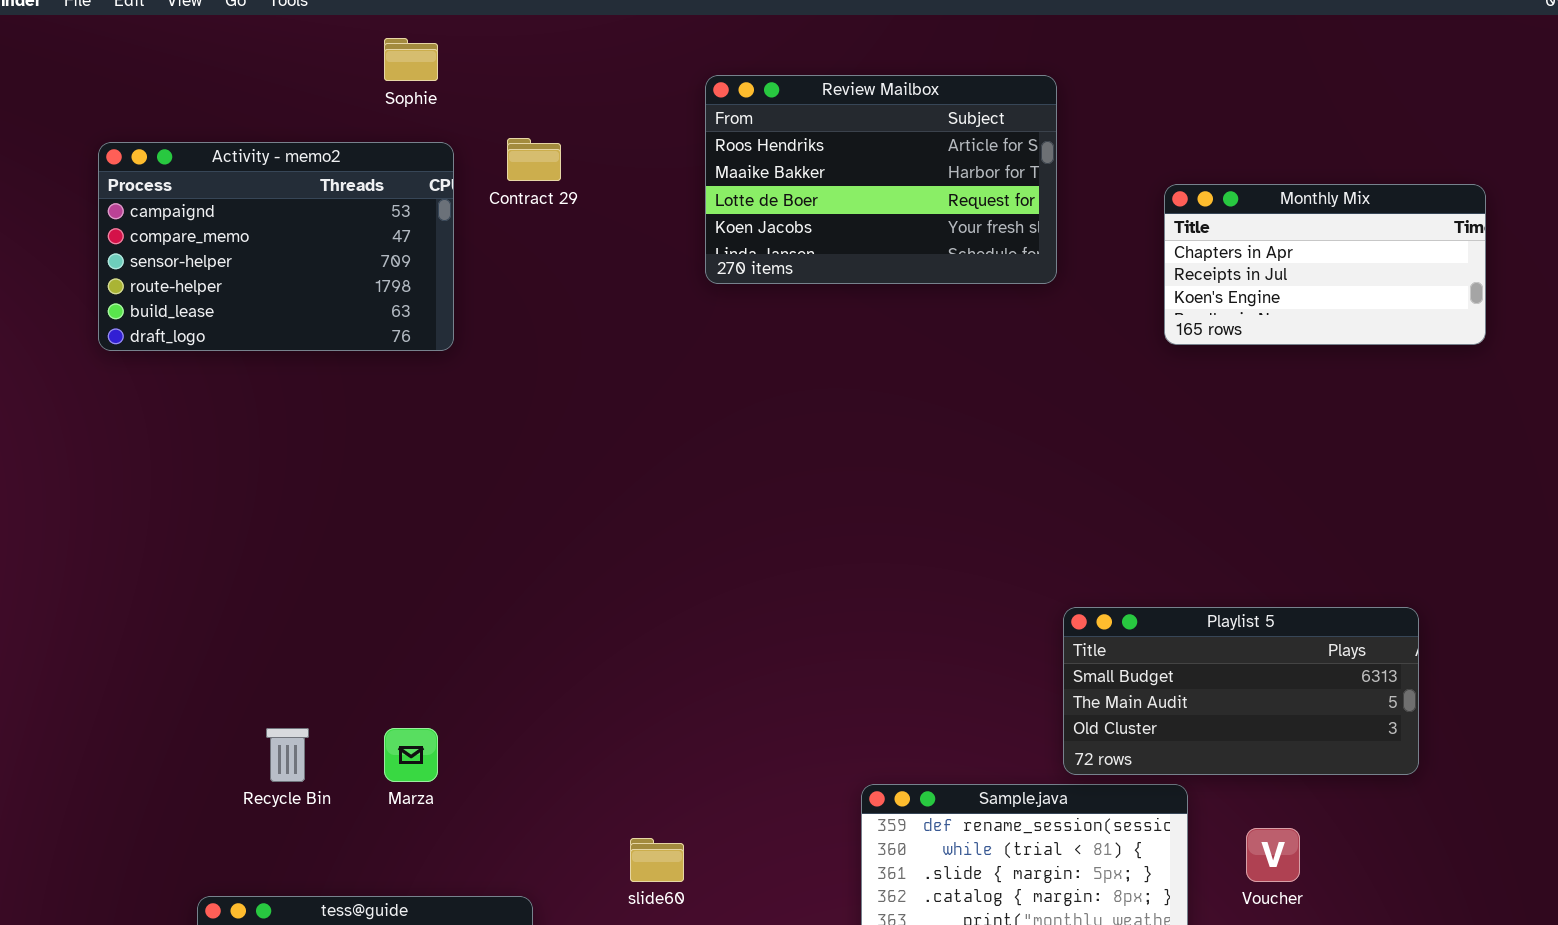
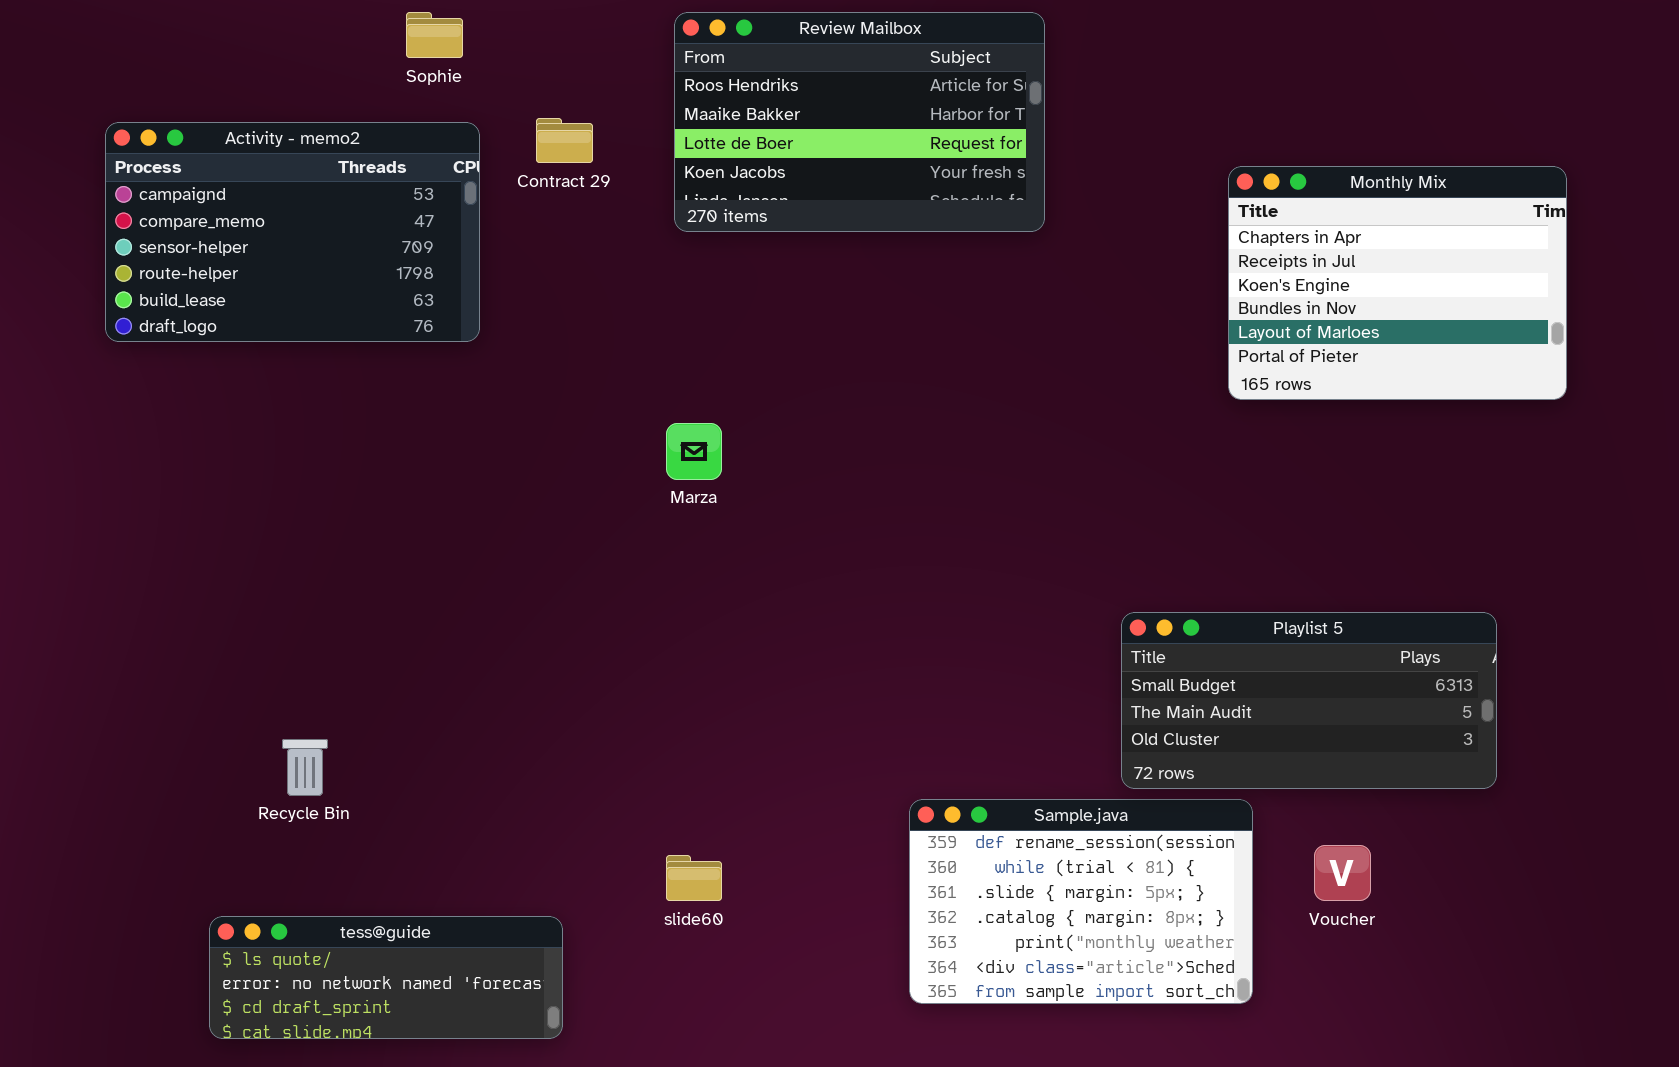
Review Mailbox: [705,75,1057,284] -> [674,12,1045,232], moved
Monthly Mix: [1164,184,1486,345] -> [1228,166,1567,400], resized
Marza: [384,728,438,782] -> [666,423,722,480], moved

